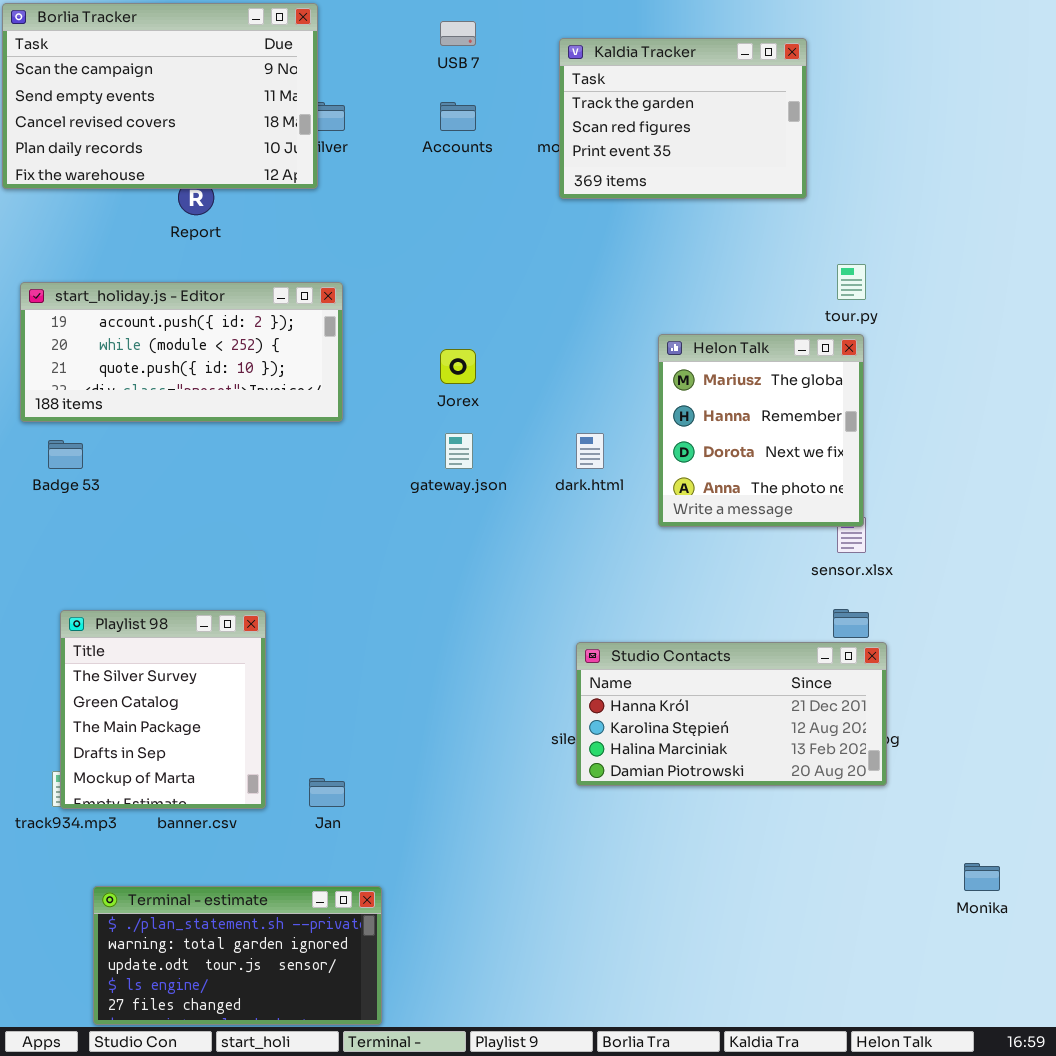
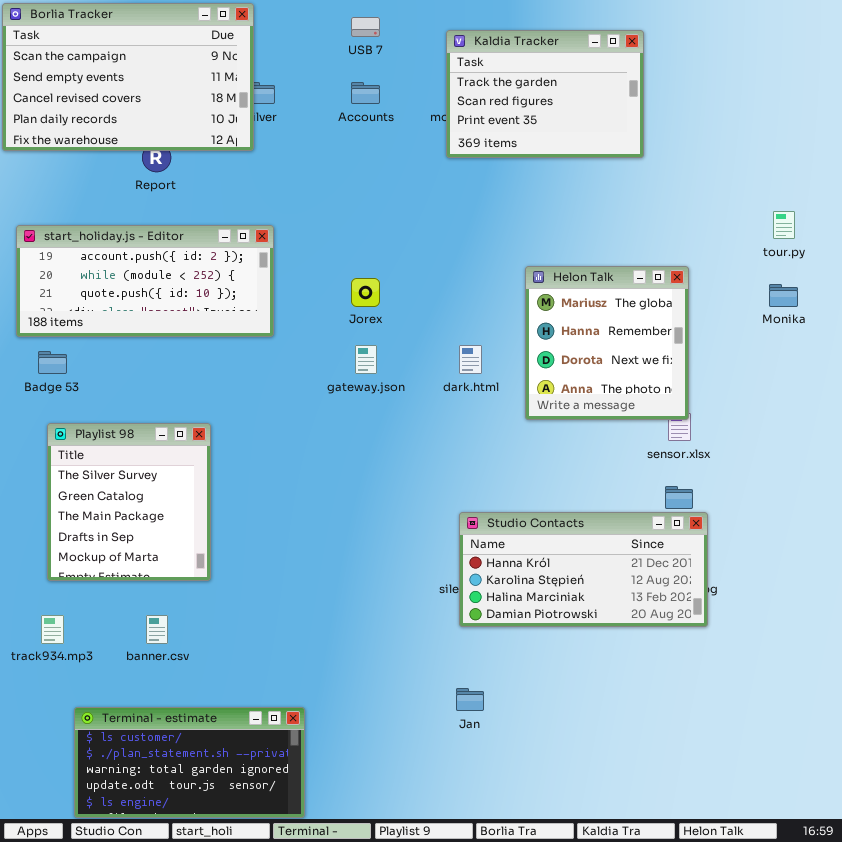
tour.py: [837,264,866,300] -> [773,211,795,239], moved
Playlist 98: [60,610,266,809] -> [47,423,211,581], moved
Jan: [309,778,345,807] -> [456,688,484,711], moved
Monika: [964,863,1000,891] -> [769,284,798,307], moved
Terminal - estimate: [93,886,382,1025] -> [74,707,305,818], scrolled up 1 row

